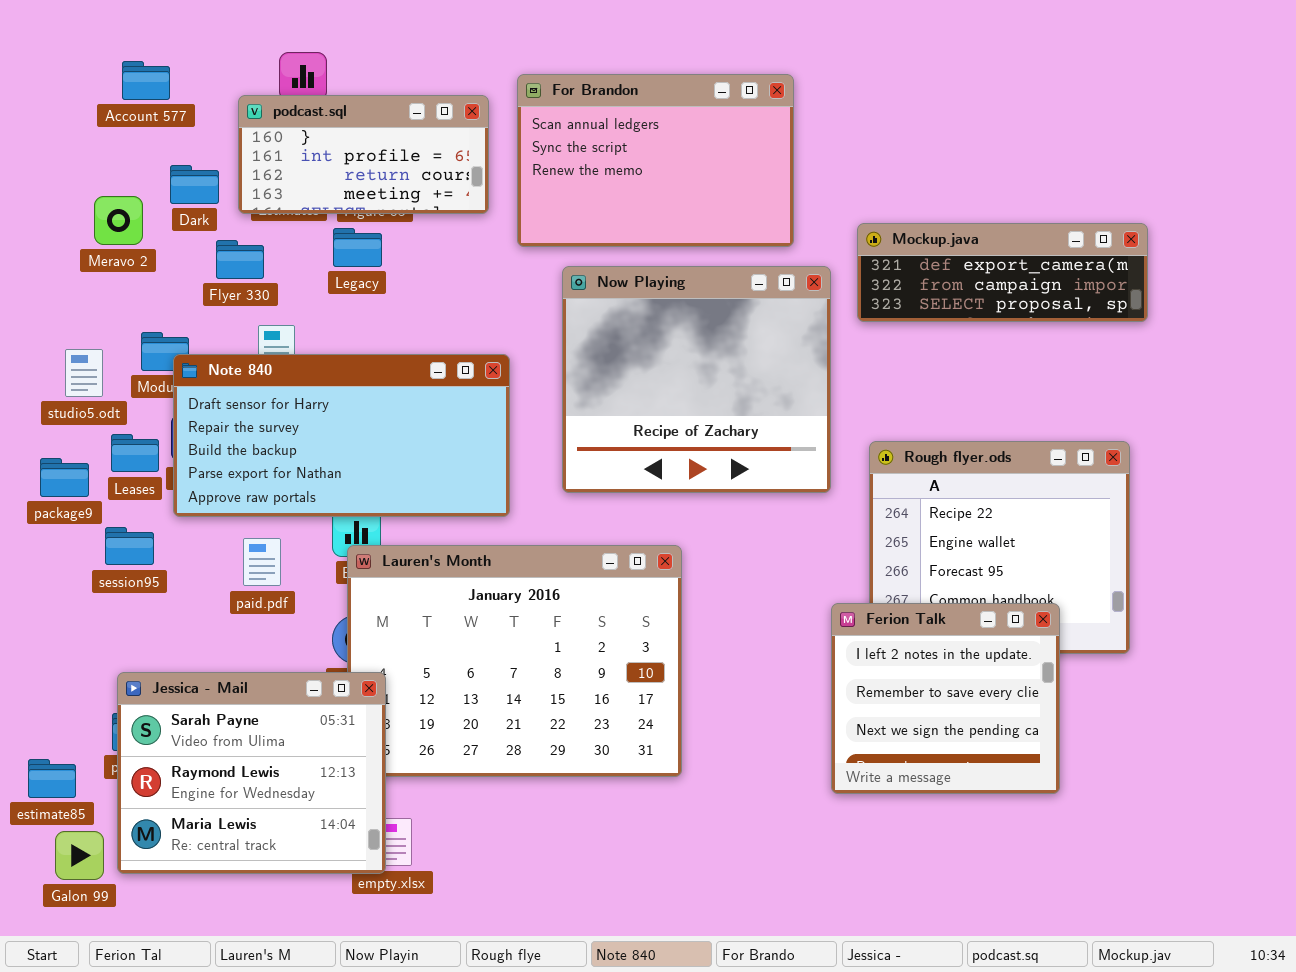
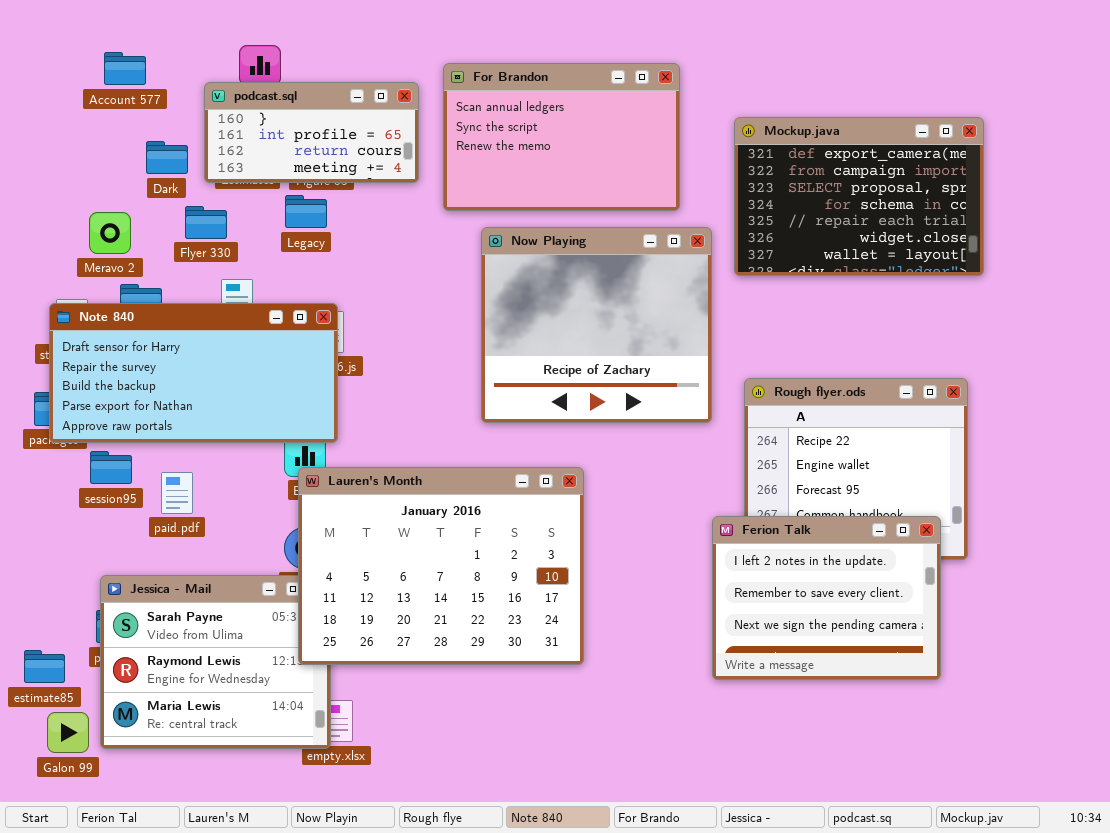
Meravo 2: [94,196,143,245] -> [89,212,131,254], moved
Mockup.java: [857,223,1148,322] -> [734,117,984,276], resized
Note 840: [173,354,510,517] -> [49,303,338,443], moved
paid.pdf: [243,538,281,586] -> [161,472,193,514], moved
Lauren's Month: [347,545,682,777] -> [298,467,584,665], raised
Ferion Talk: [831,603,1060,794] -> [712,516,941,680], resized

